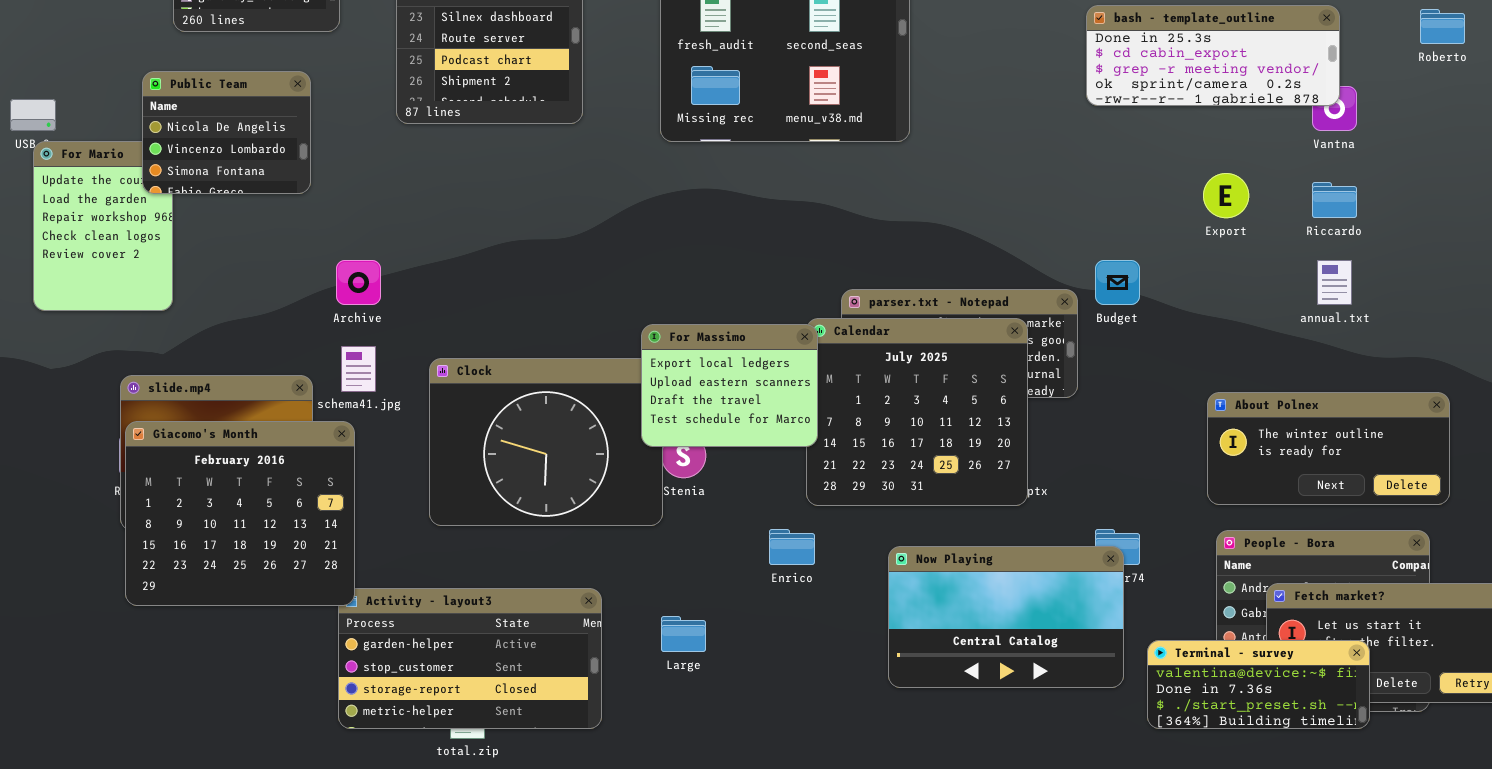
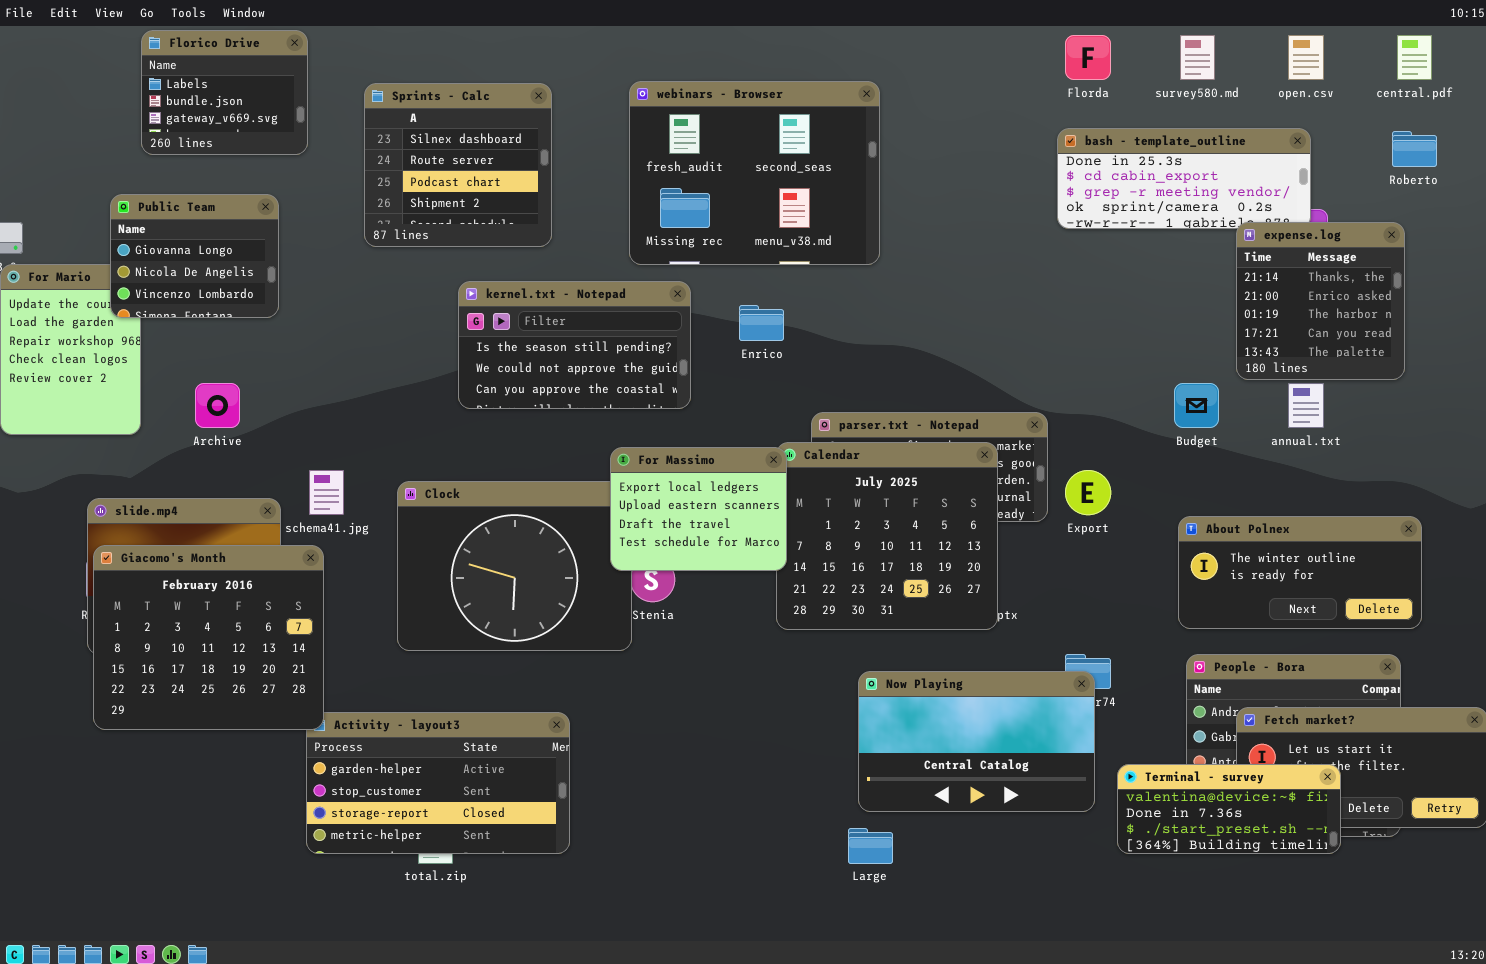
Public Team: [142,71,311,194] -> [110,194,279,318], scrolled up 1 row
expense.log: none -> [1236,222,1405,380], opened
kernel.txt - Notepad: none -> [458,281,691,409], opened
Export: [1203,173,1249,218] -> [1065,470,1111,515], moved
Archive: [336,260,381,305] -> [195,383,240,428], moved
Budget: [1095,260,1140,305] -> [1174,383,1219,428], moved
Enrico: [769,529,815,565] -> [739,305,784,341], moved
Large: [661,616,706,652] -> [848,828,893,864], moved

